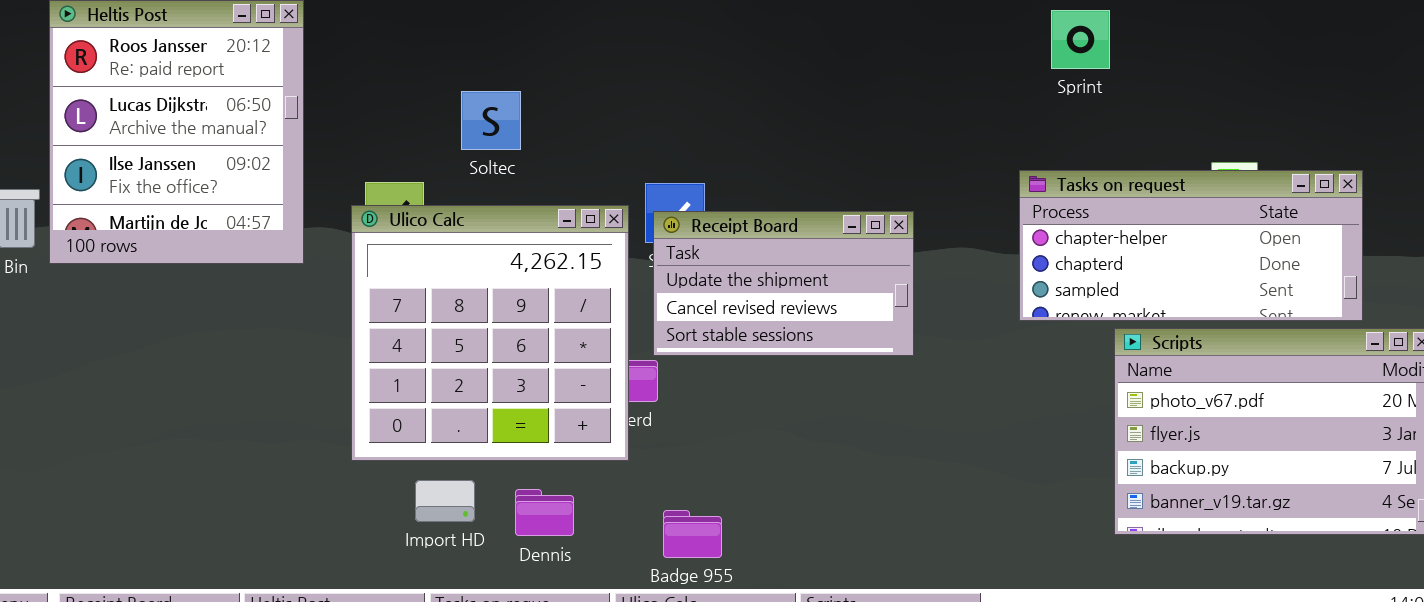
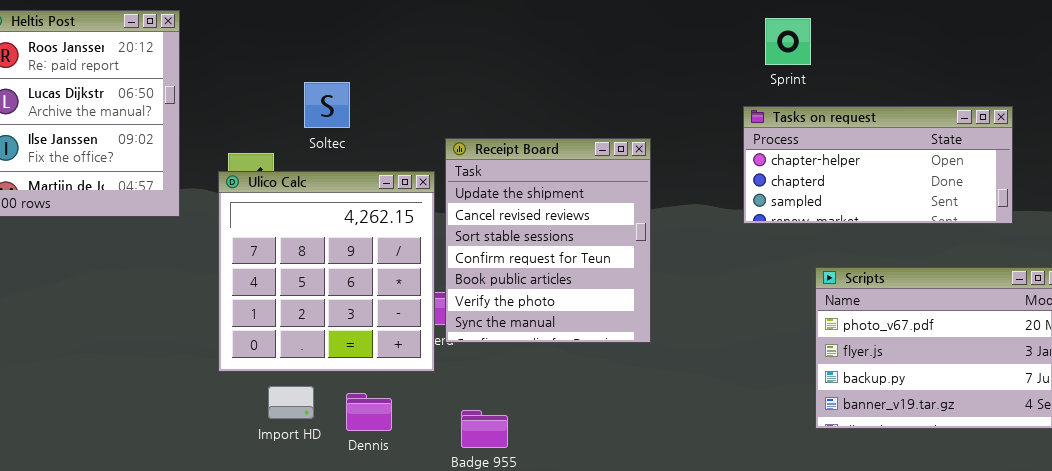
Tasks on request: [1019,170,1363,321] -> [743,106,1013,224], moved
Receipt Board: [653,211,914,356] -> [445,138,651,343], moved, resized

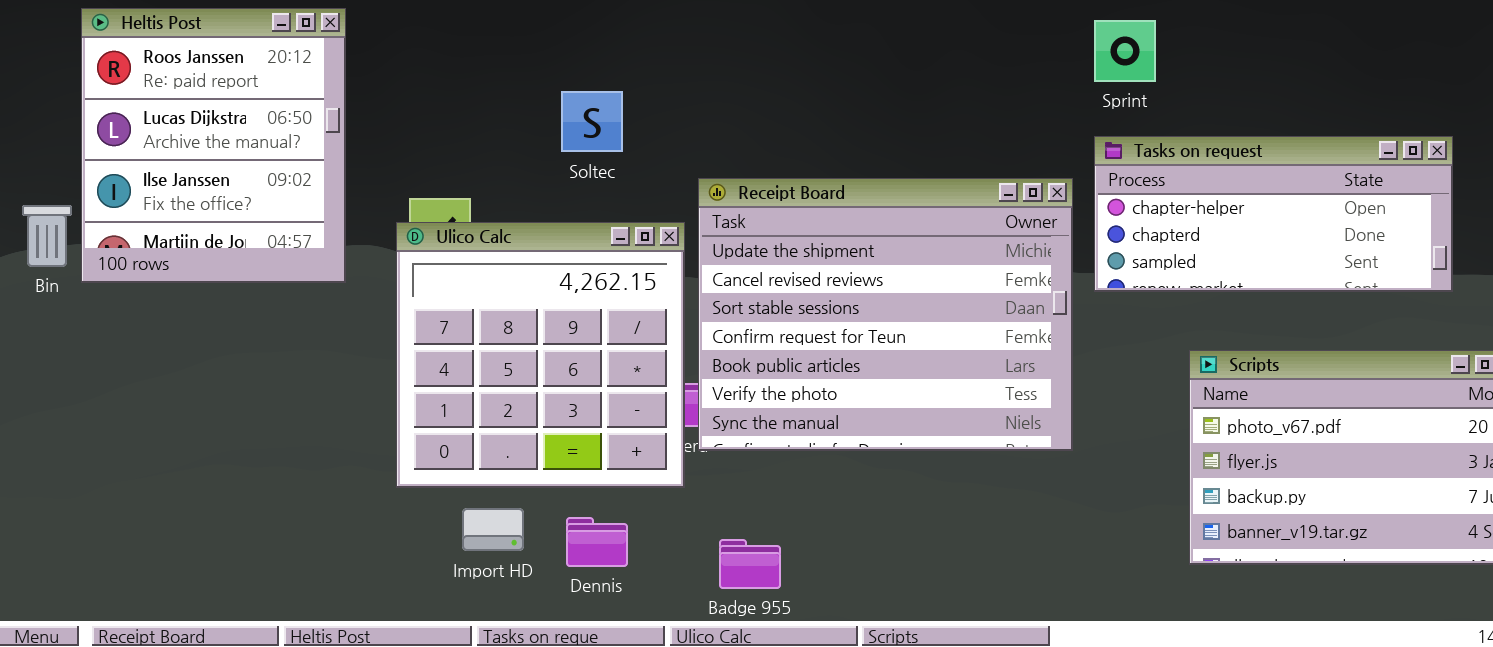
Sprint: [765,18,811,65] -> [1094,20,1156,82], moved
Soltec: [304,82,350,128] -> [561,91,623,152], moved
Receipt Board: [445,138,651,343] -> [698,178,1073,451], resized

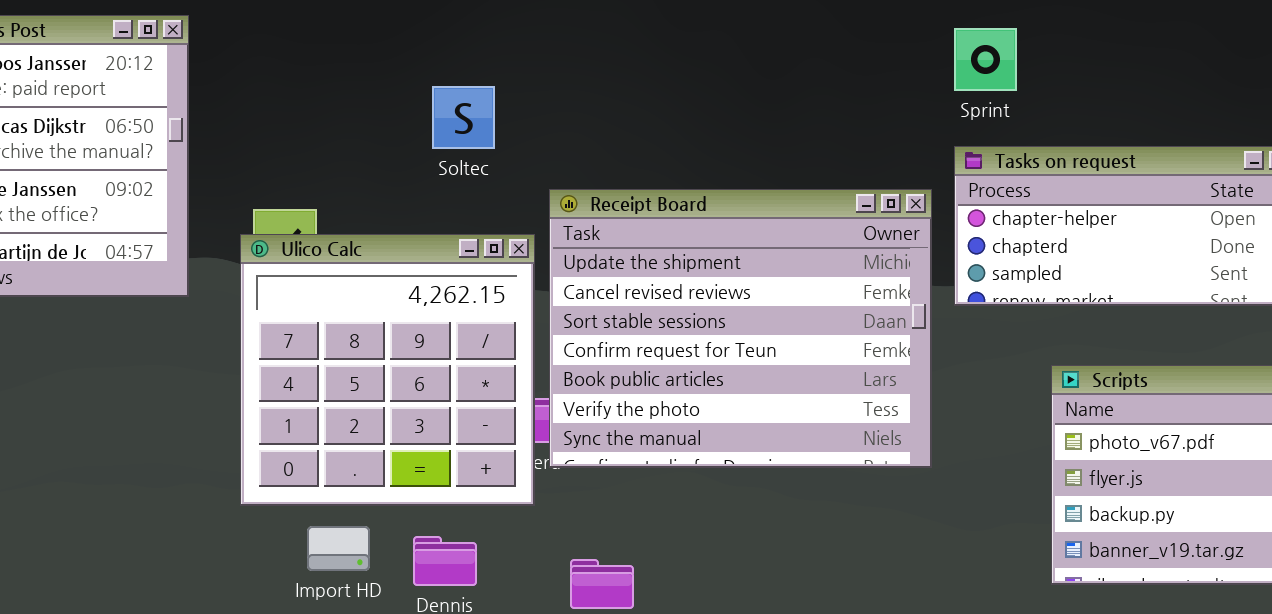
Soltec: [561,91,623,152] -> [432,86,495,149], moved

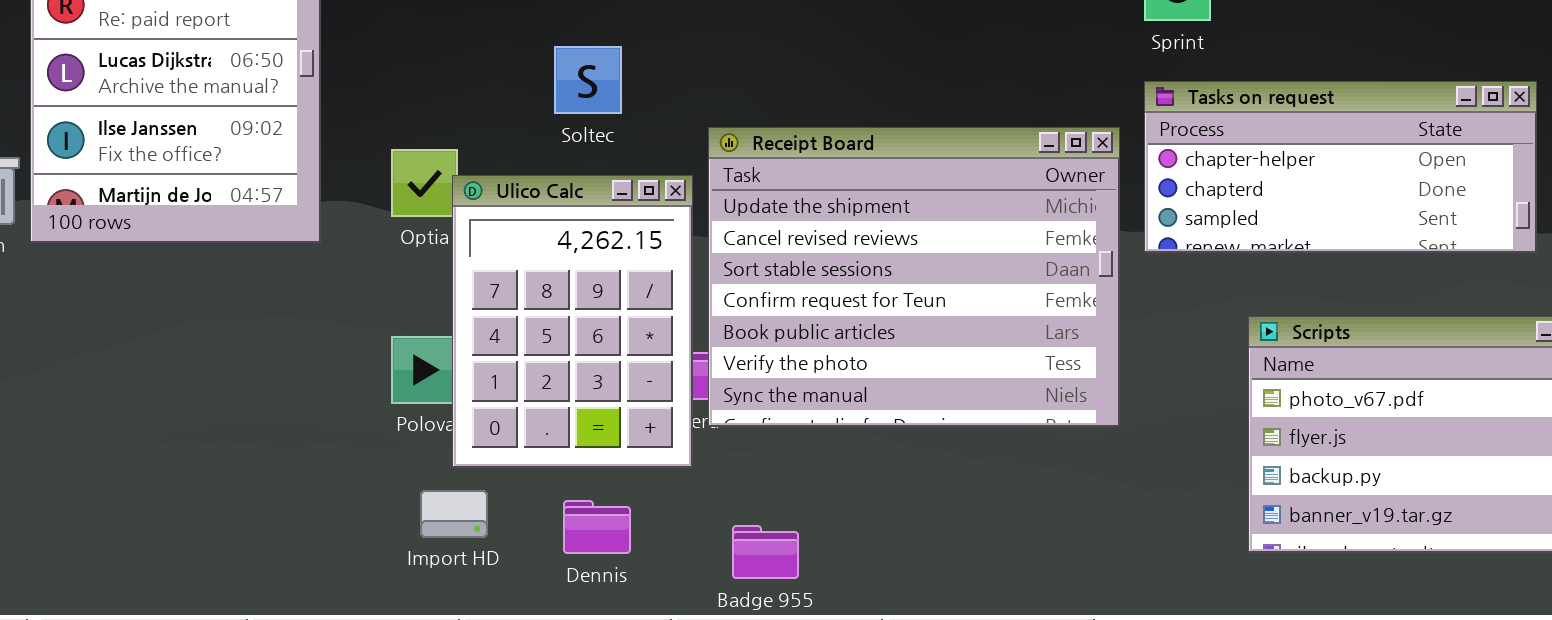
Soltec: [432,86,495,149] -> [554,46,622,114], moved
Ulico Calc: [240,234,535,506] -> [452,175,693,468], resized
Import HD: [307,526,370,571] -> [420,490,488,538], moved

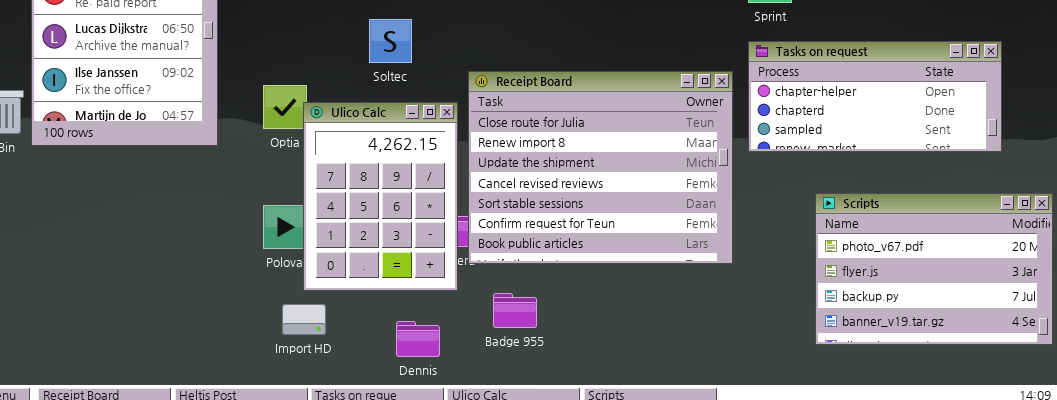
Receipt Board: [708,127,1120,427] -> [468,71,733,264], scrolled up 2 rows
Dennis: [563,500,631,554] -> [396,321,440,357], moved
Badge 955: [732,525,799,579] -> [493,293,537,328], moved

